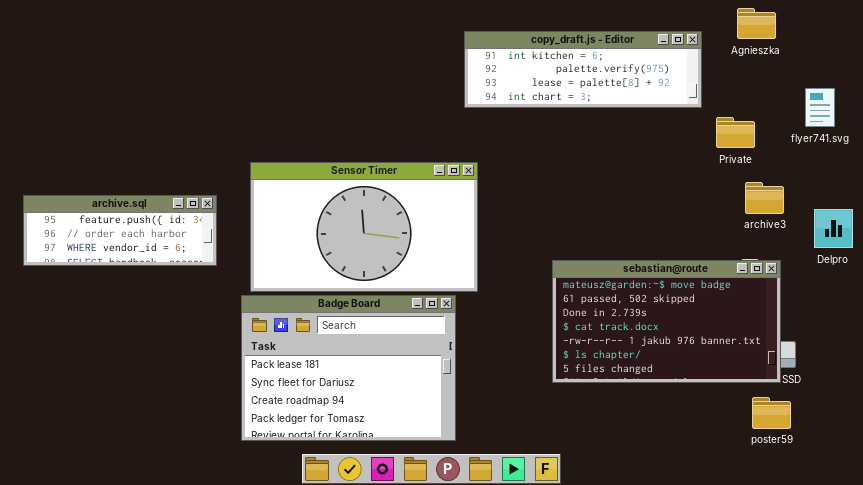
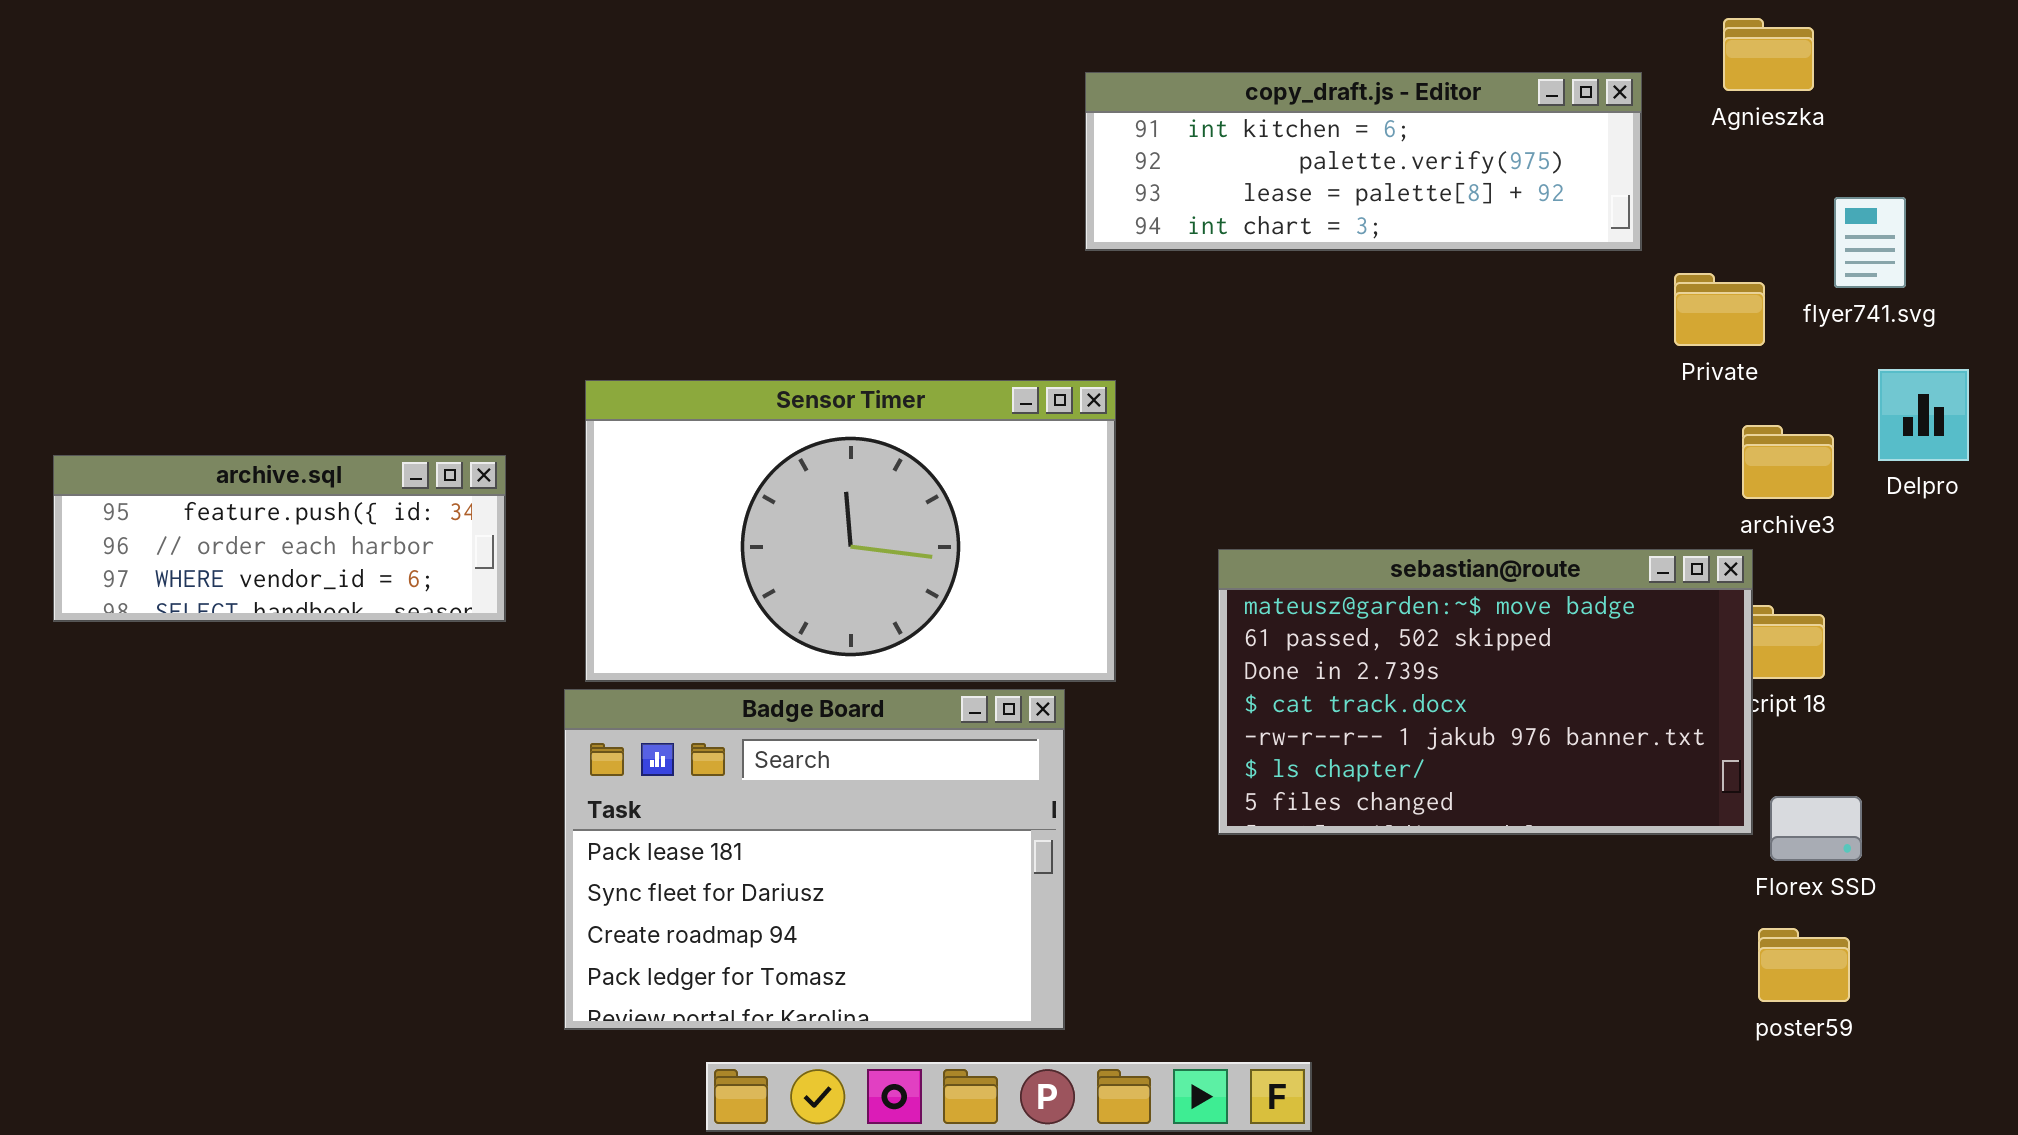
flyer741.svg: [805,88,835,127] -> [1834,197,1906,288], moved
Delpro: [814,209,853,248] -> [1878,369,1969,461], moved
sebastian@route: [552,260,781,383] -> [1218,549,1753,835], moved

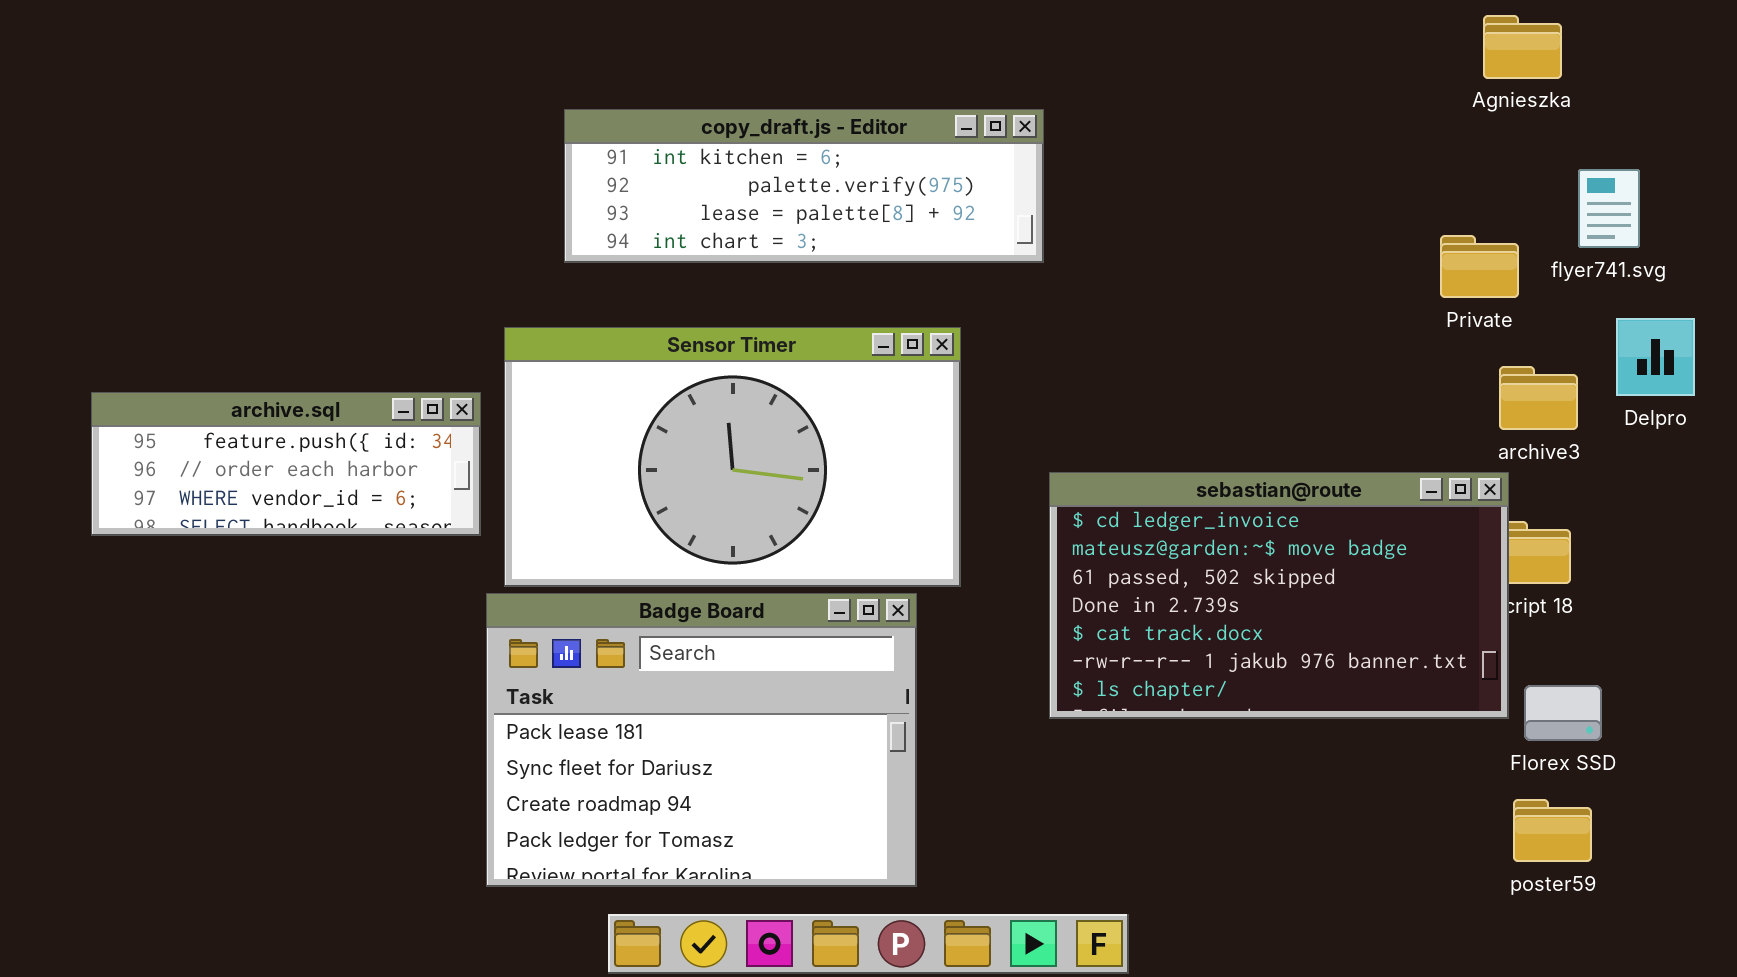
copy_draft.js - Editor: [1085,72,1642,251] -> [564,109,1044,263], moved
archive.sql: [53,455,506,622] -> [91,392,481,536], moved
sebastian@route: [1218,549,1753,835] -> [1049,472,1509,719], scrolled up 1 row

